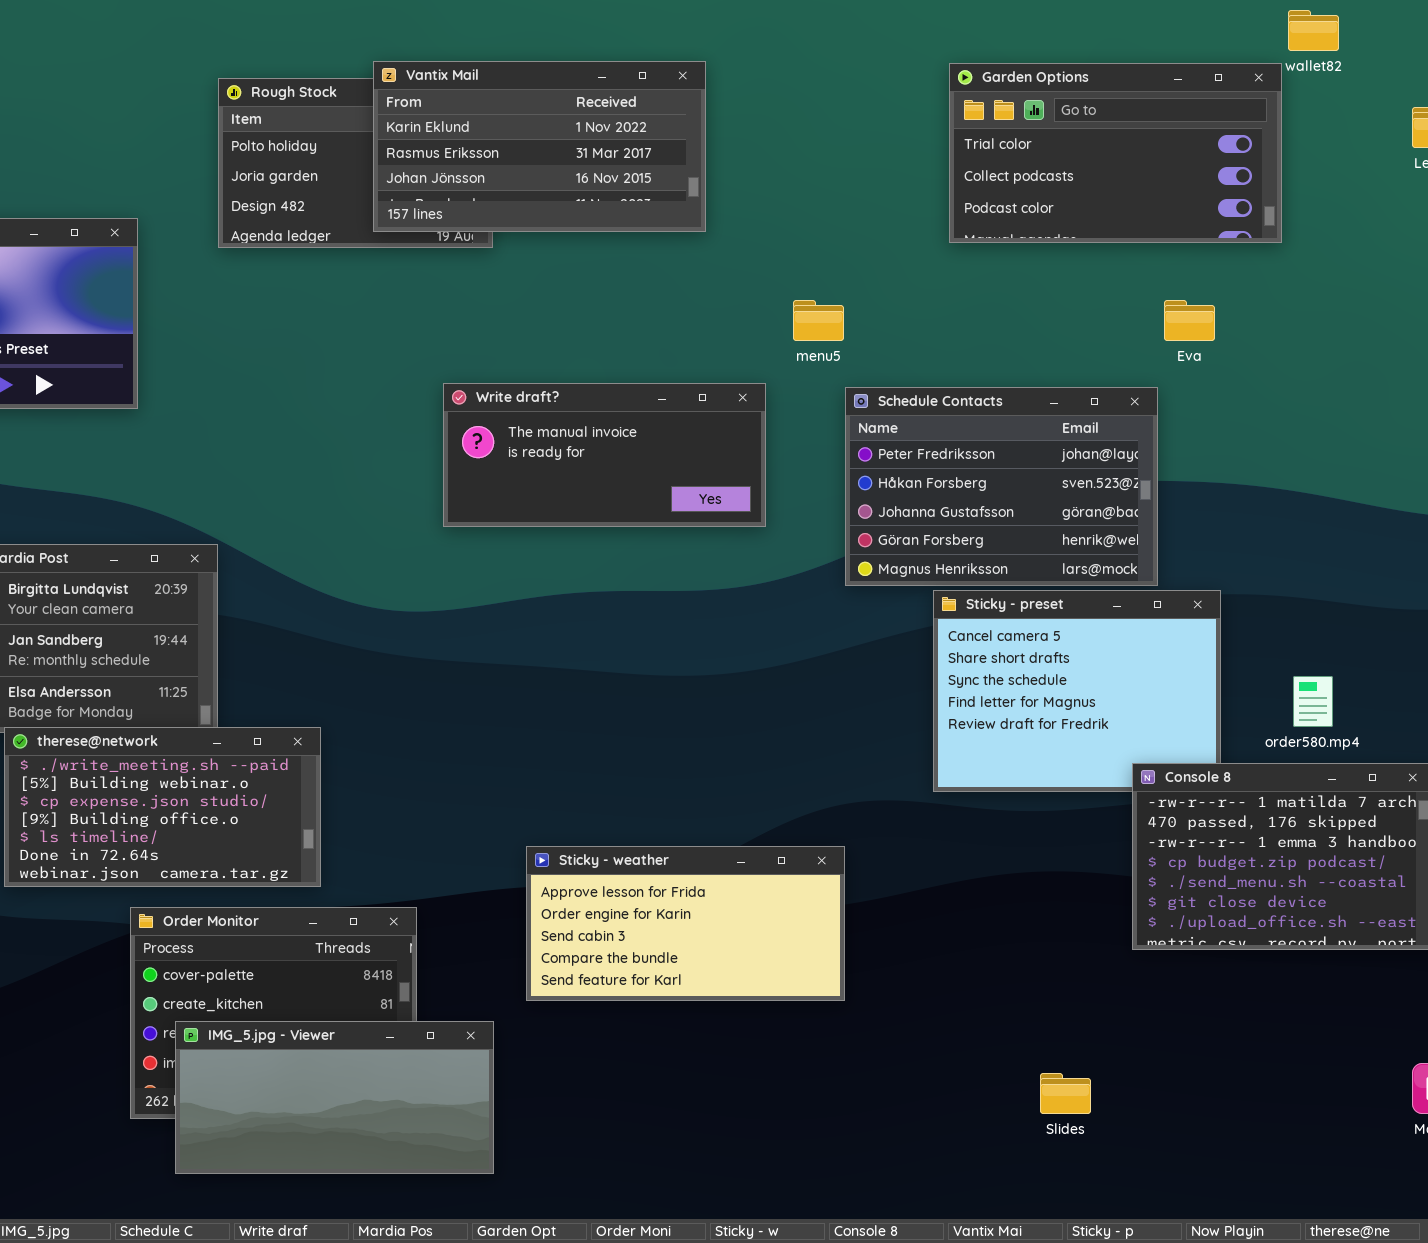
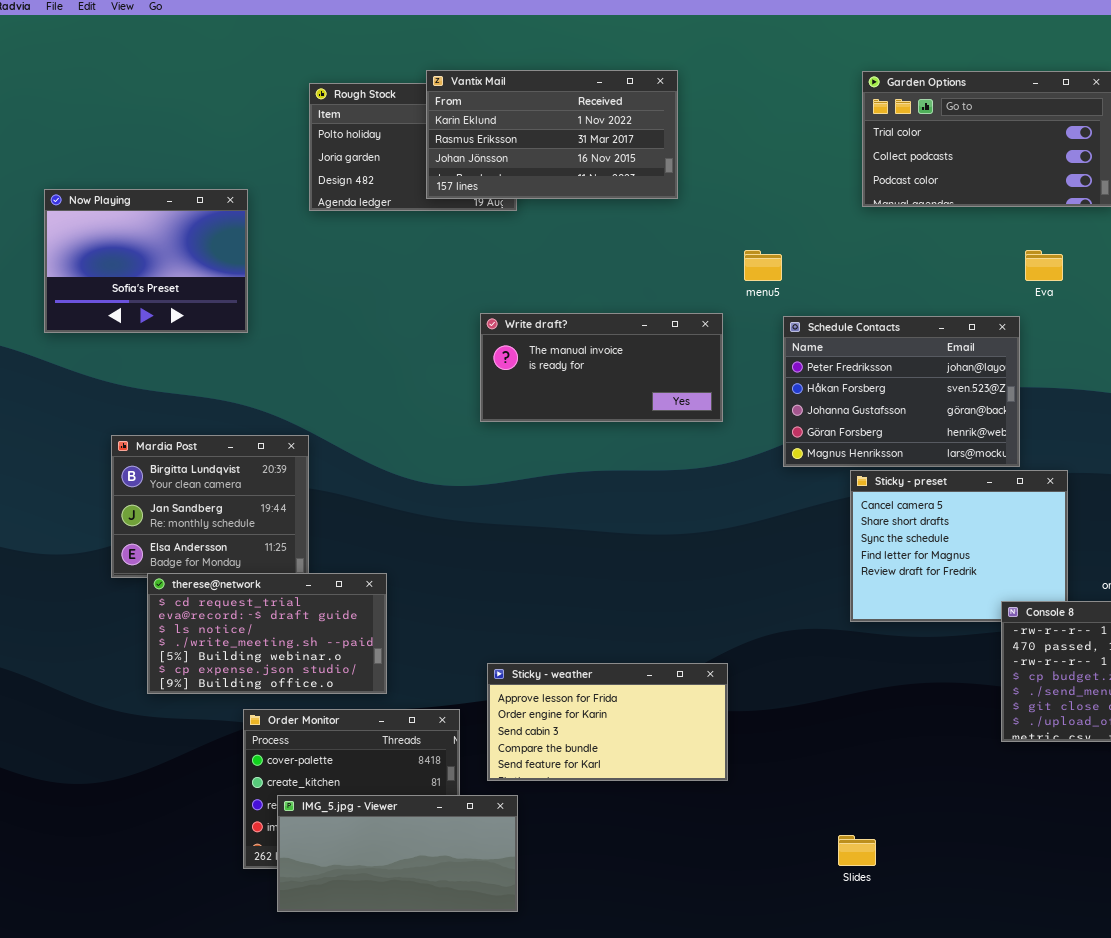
therese@network: [4,727,321,887] -> [147,573,387,694], scrolled up 3 rows
Sticky - weather: [526,846,845,1001] -> [487,663,728,781], moved
Slides: [1040,1073,1091,1114] -> [838,835,876,866], moved

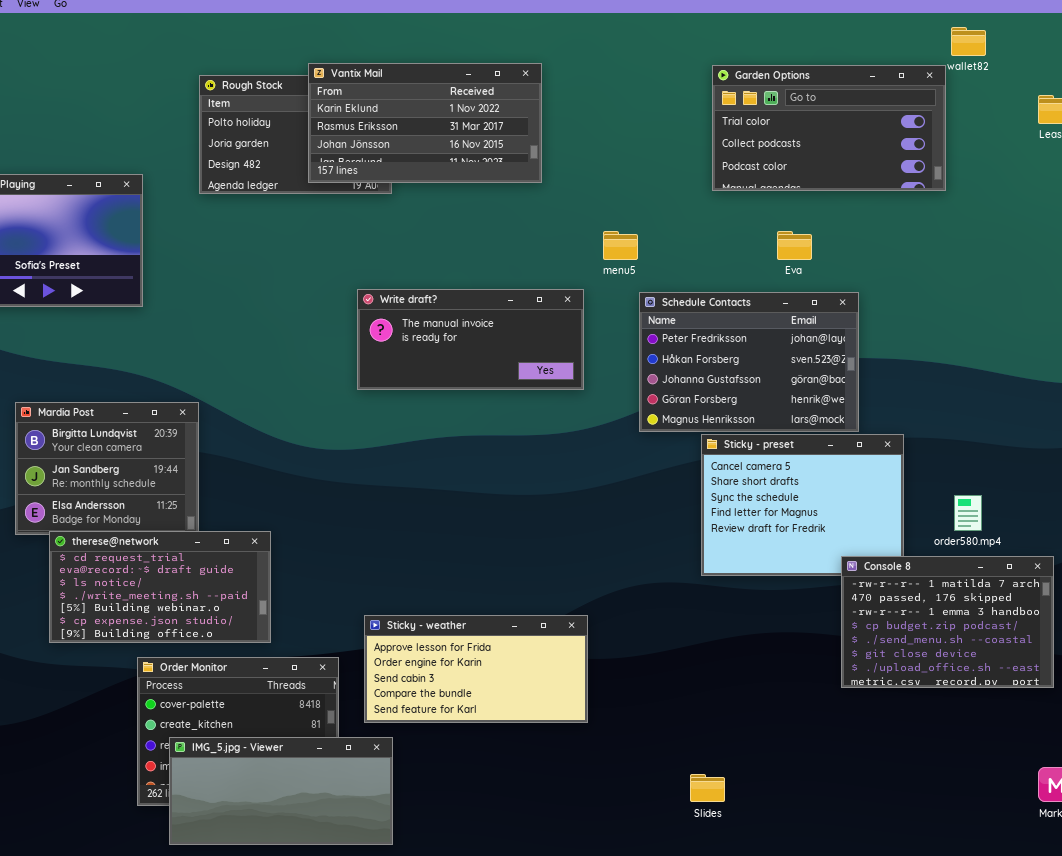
Eva: [1025,250,1063,281] -> [777,231,812,260], moved

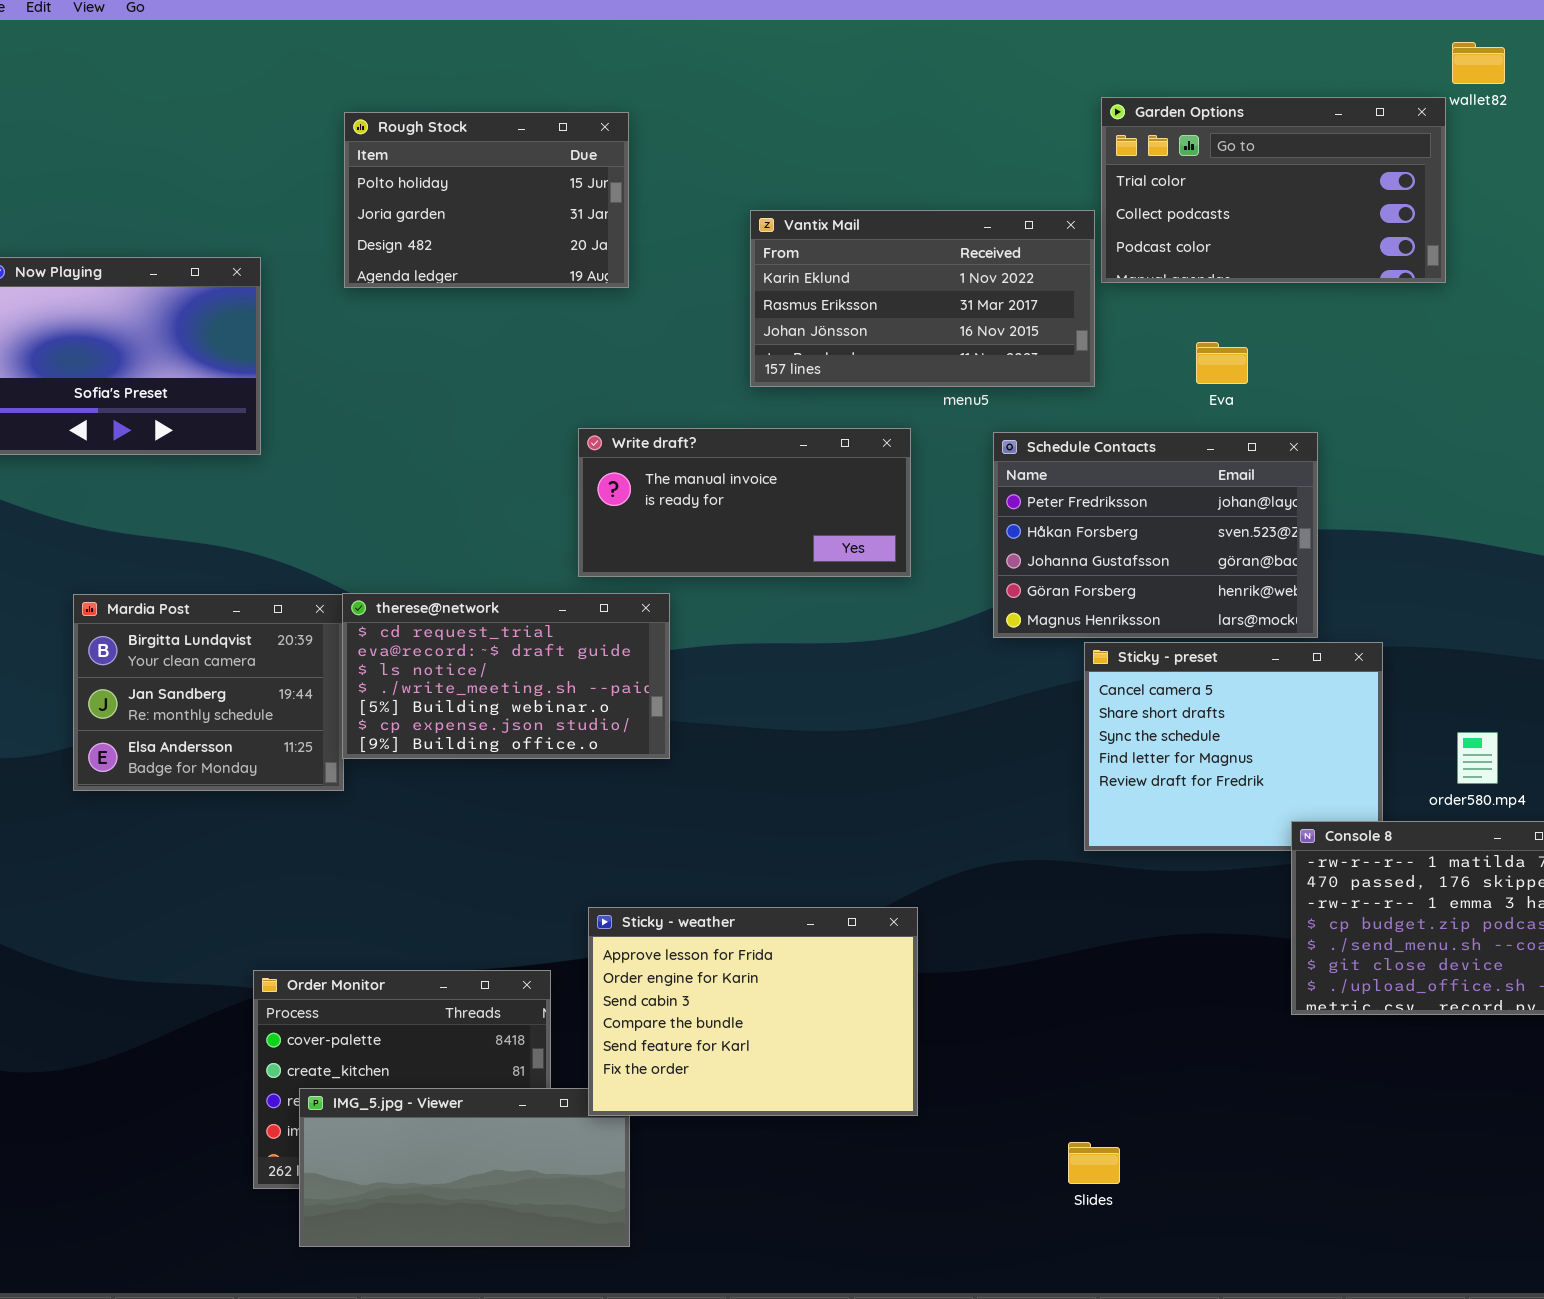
Vantix Mail: [308,63,542,183] -> [750,210,1095,387], moved
therese@network: [49,531,271,643] -> [342,593,670,759], moved
Sticky - weather: [364,615,588,723] -> [588,907,918,1116], resized

